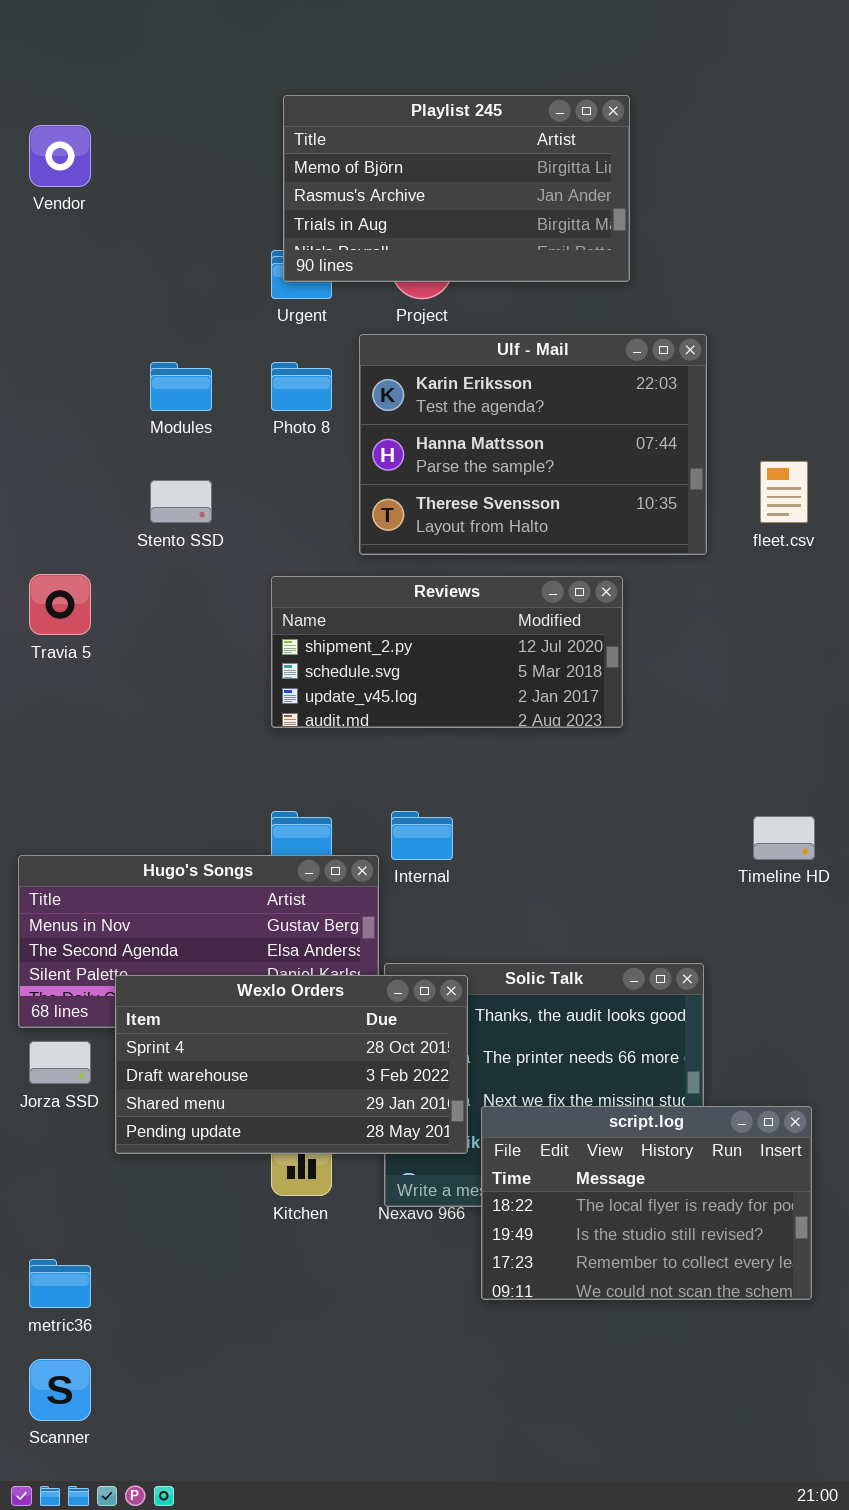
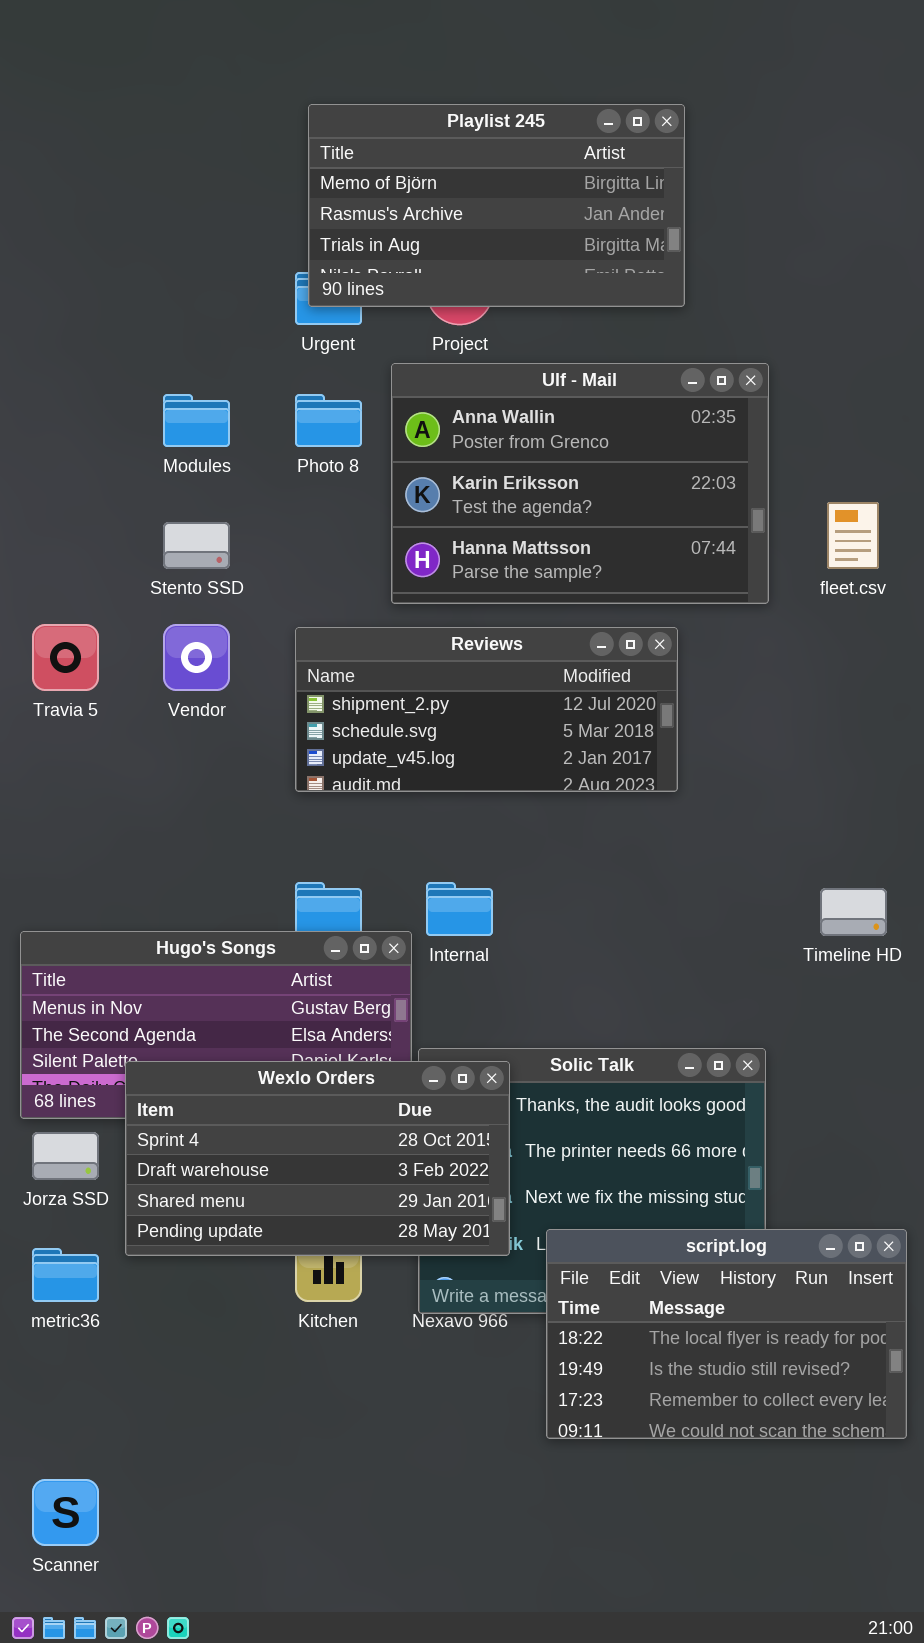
Vendor: [29,125,91,187] -> [163,624,230,691], moved
Ulf - Mail: [359,334,707,555] -> [391,363,769,604], scrolled up 1 row
script.log: [481,1106,812,1300] -> [546,1229,907,1439], moved
metric36: [29,1259,91,1308] -> [32,1248,99,1302], moved

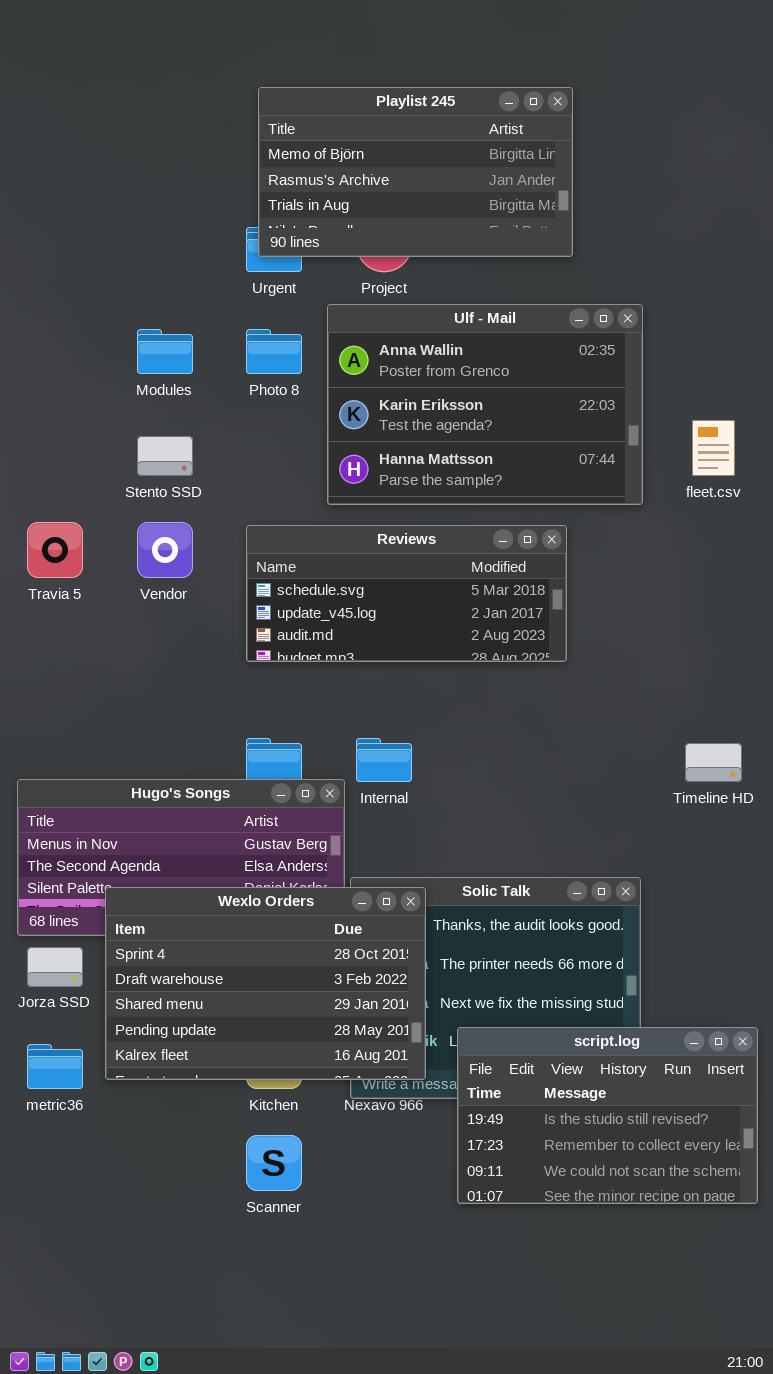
Reviews: [295,627,678,792] -> [246,525,567,662], scrolled down 1 row
Wexlo Orders: [125,1061,510,1256] -> [105,887,426,1080], resized
script.log: [546,1229,907,1439] -> [457,1027,758,1204], scrolled down 1 row
Scanner: [32,1479,99,1546] -> [246,1135,302,1191], moved

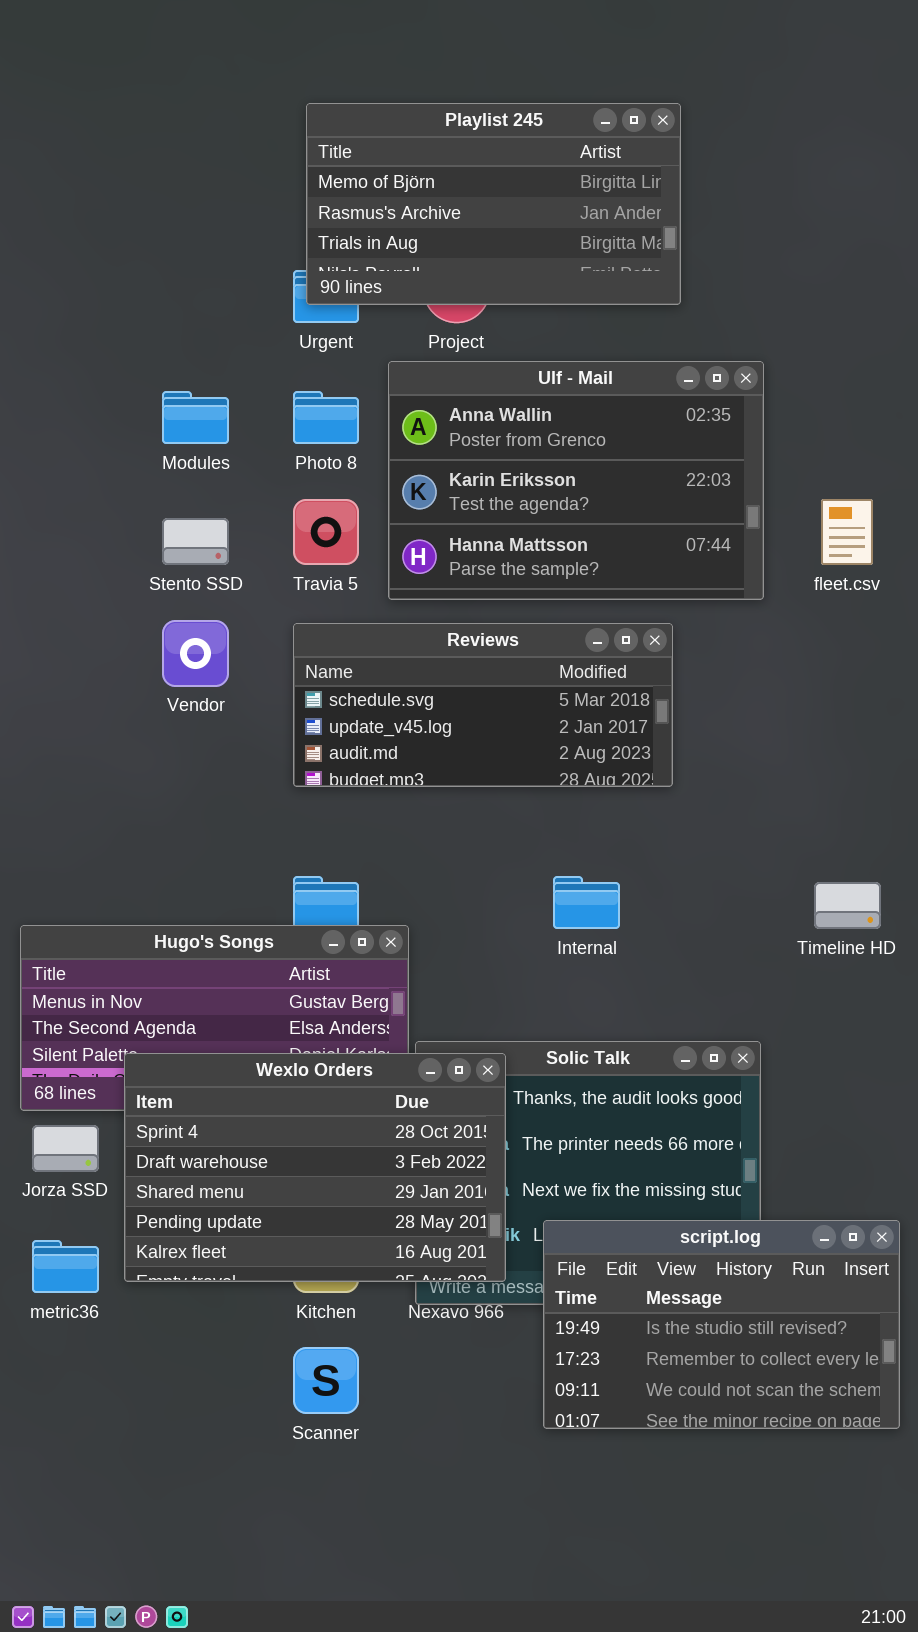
Travia 5: [27,522,83,578] -> [293,499,359,565], moved
Internal: [356,738,412,782] -> [553,876,620,929], moved

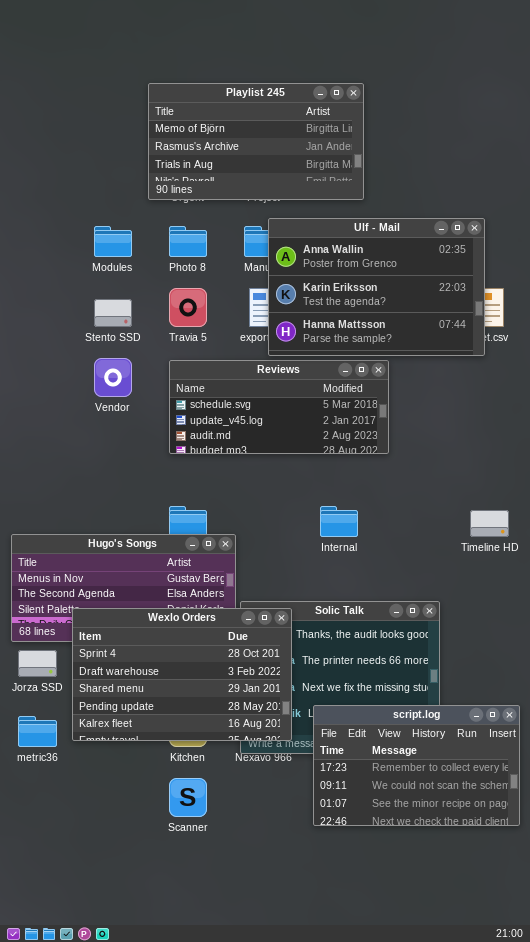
Playlist 245: [306,103,681,305] -> [148,83,364,200], moved
Ulf - Mail: [388,361,764,600] -> [268,218,485,356], moved
script.log: [543,1220,900,1429] -> [313,705,520,826], scrolled down 1 row

